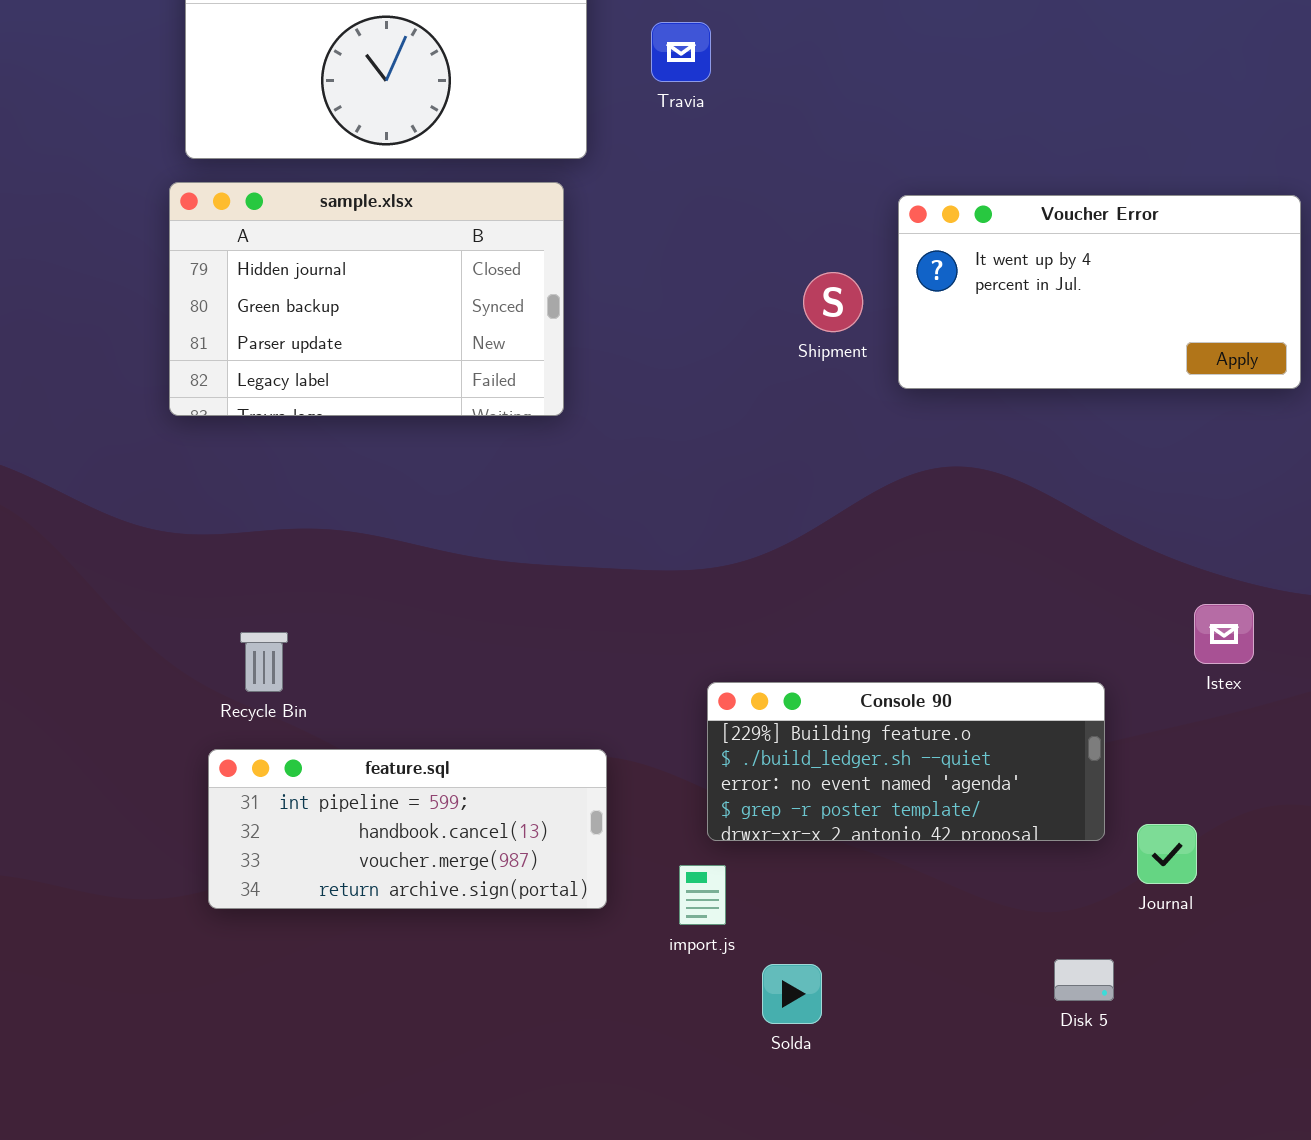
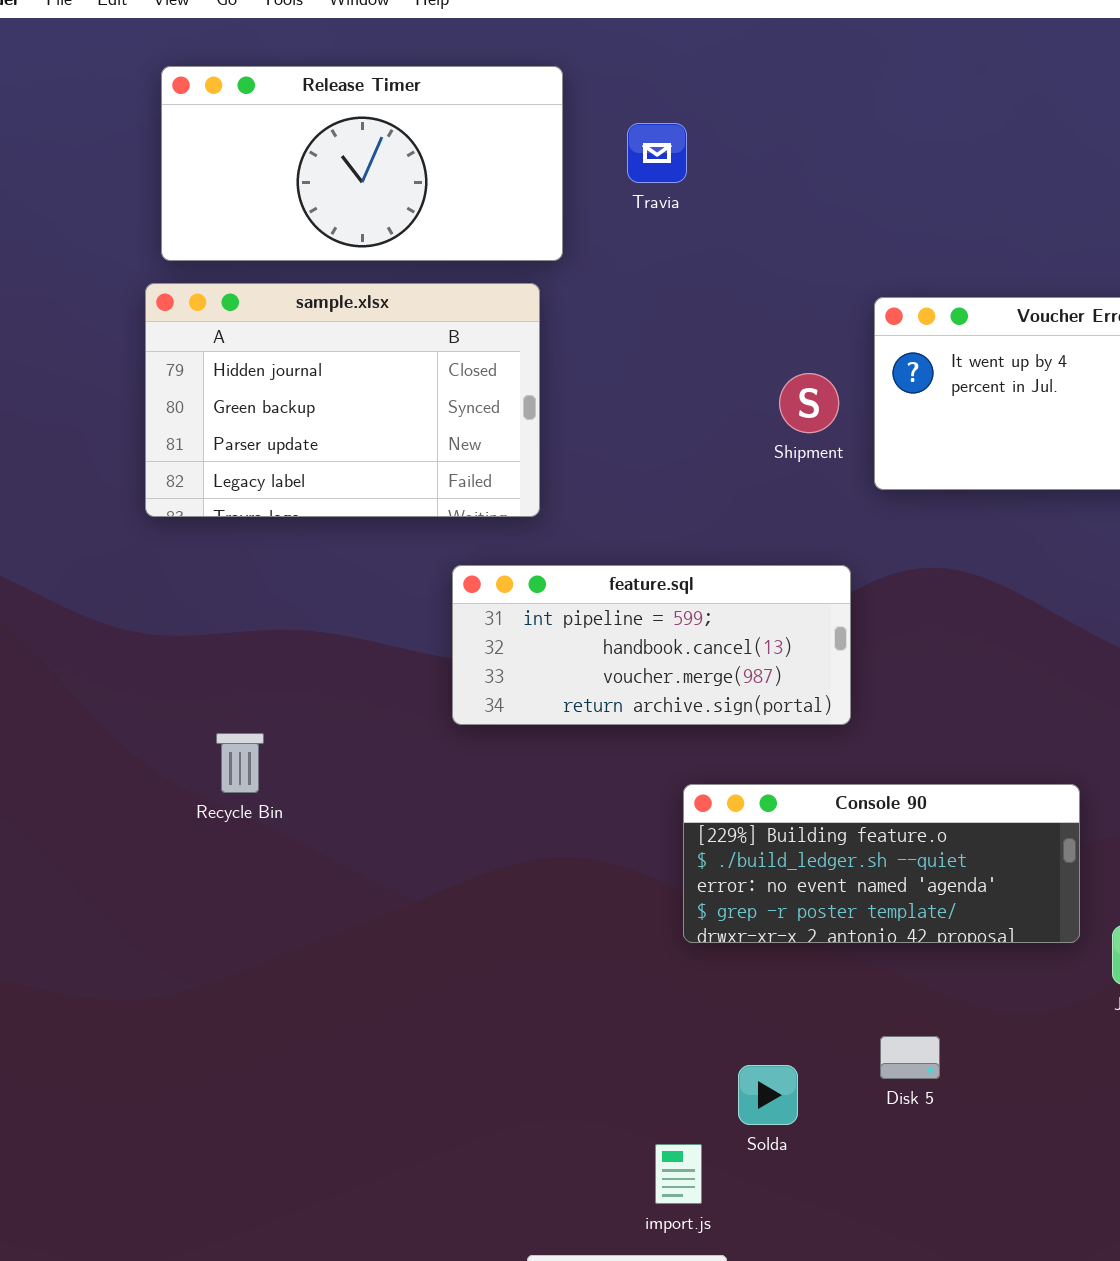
feature.sql: [208,749,607,909] -> [452,565,851,725], moved
import.js: [679,865,726,925] -> [655,1144,702,1204], moved
Disk 5: [1054,959,1114,1001] -> [880,1036,940,1079], moved

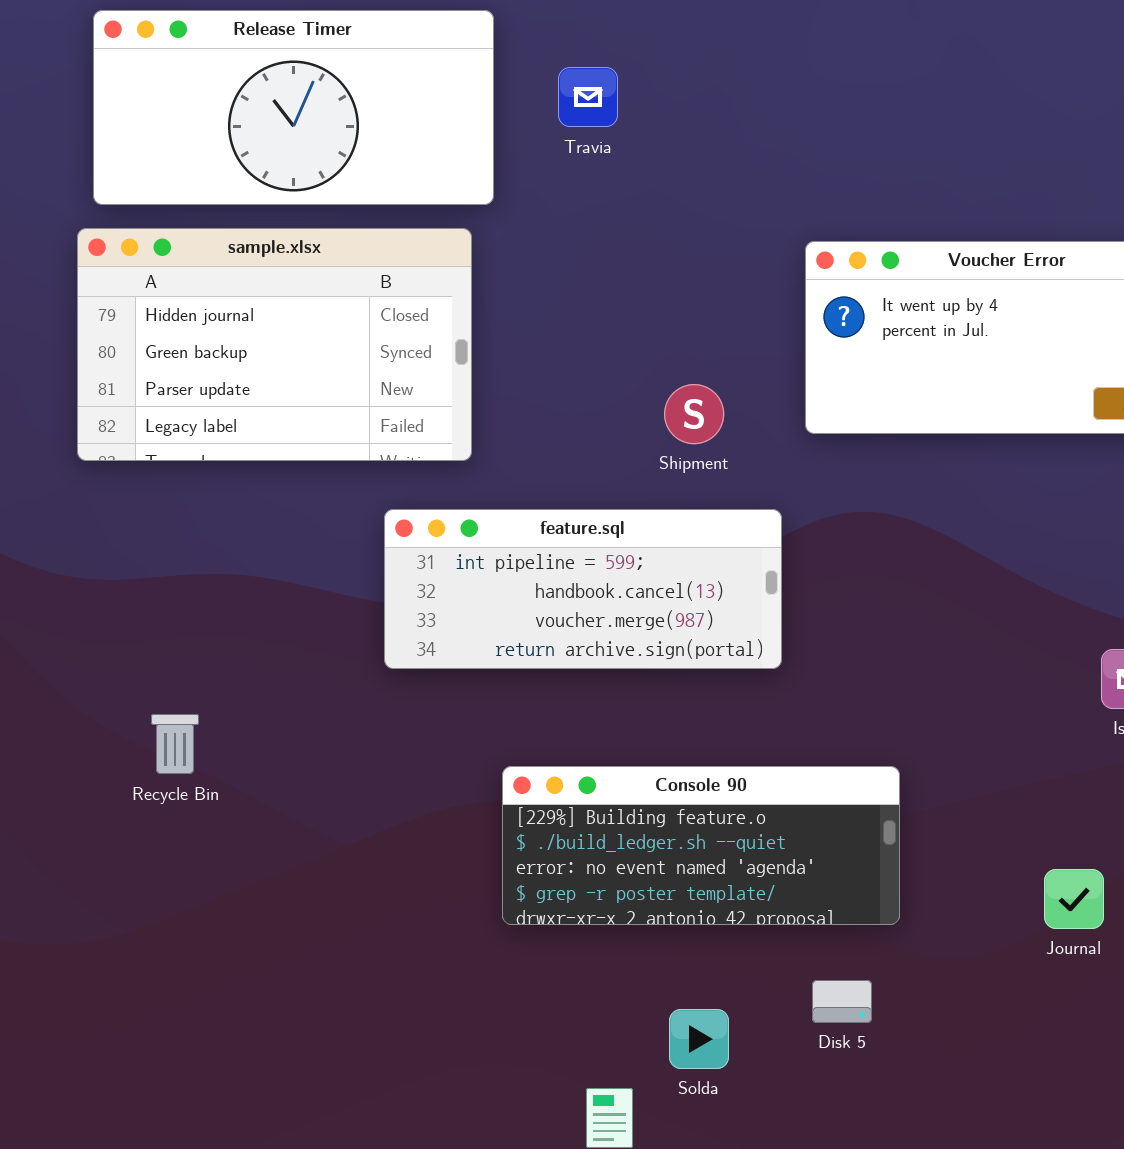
Shipment: [779,373,839,433] -> [664,384,724,444], moved
Recycle Bin: [216,733,264,793] -> [151,714,199,774], moved
Console 90: [683,784,1080,943] -> [502,766,900,925], moved

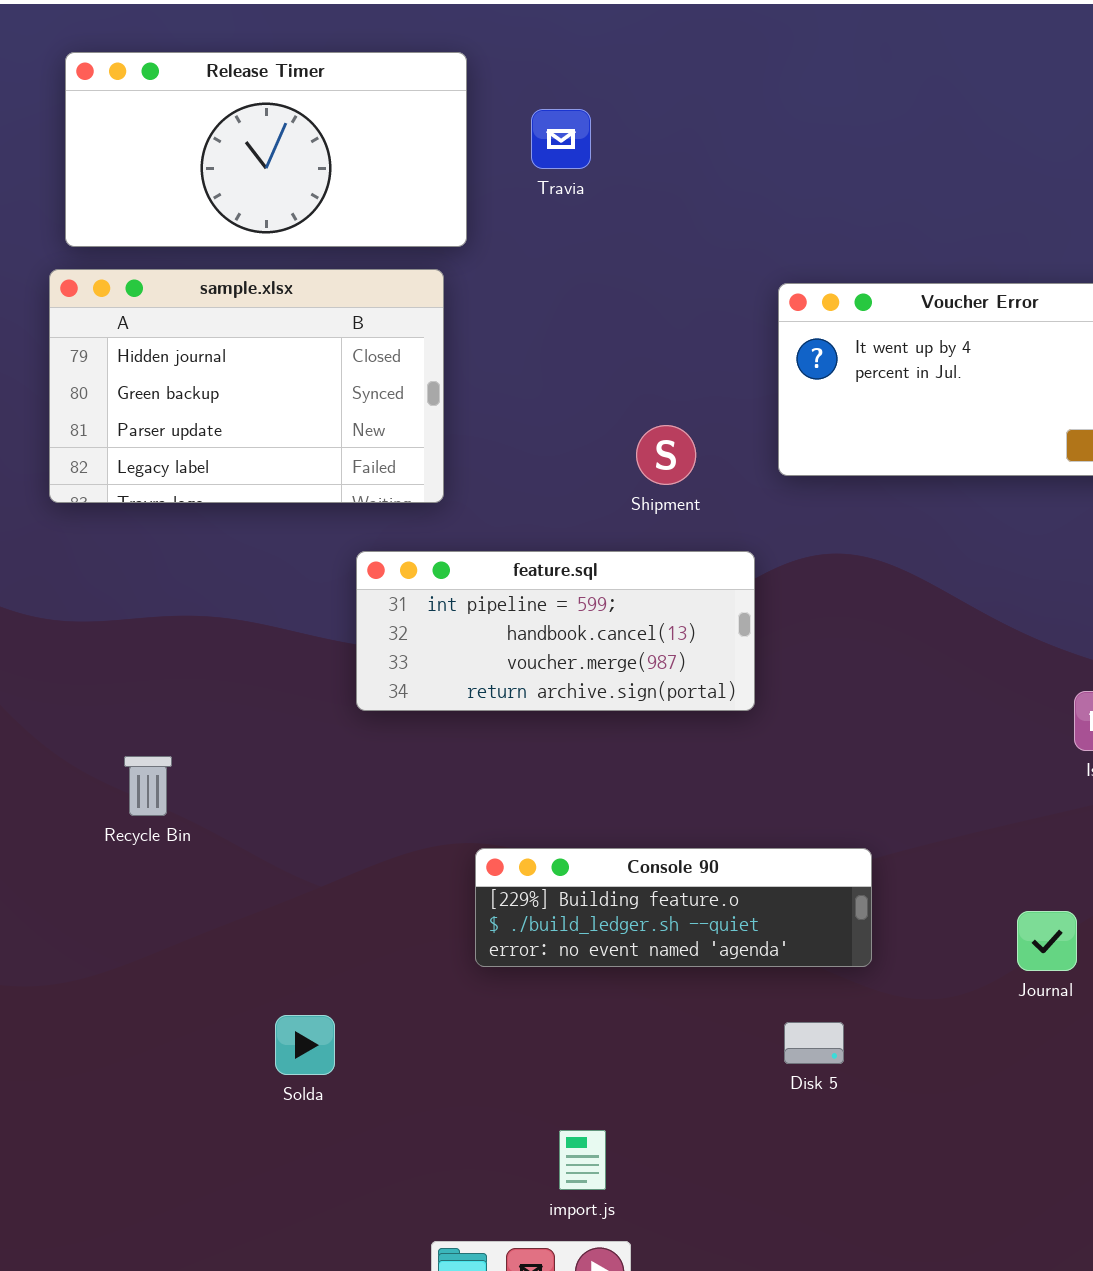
Console 90: [502,766,900,925] -> [475,848,872,967], resized
Solda: [669,1009,729,1069] -> [275,1015,335,1075], moved

